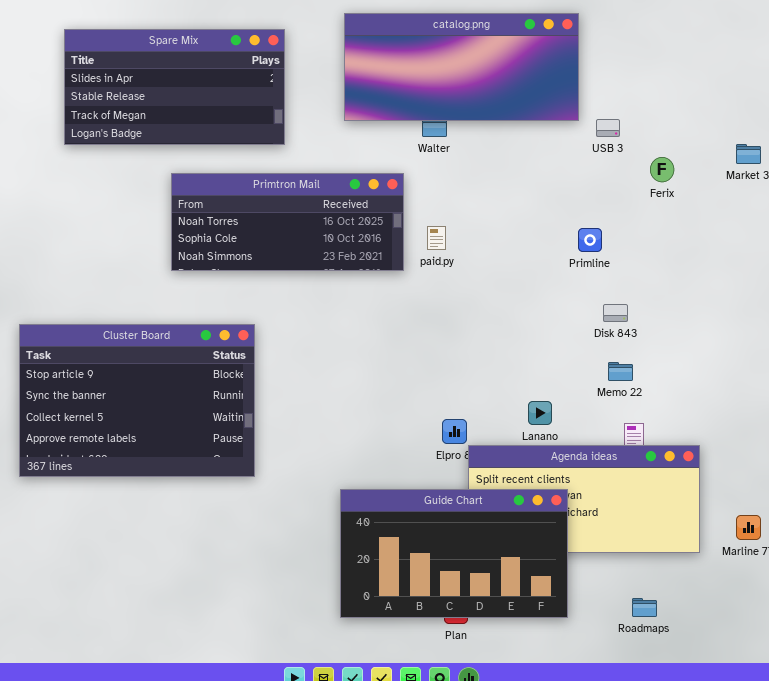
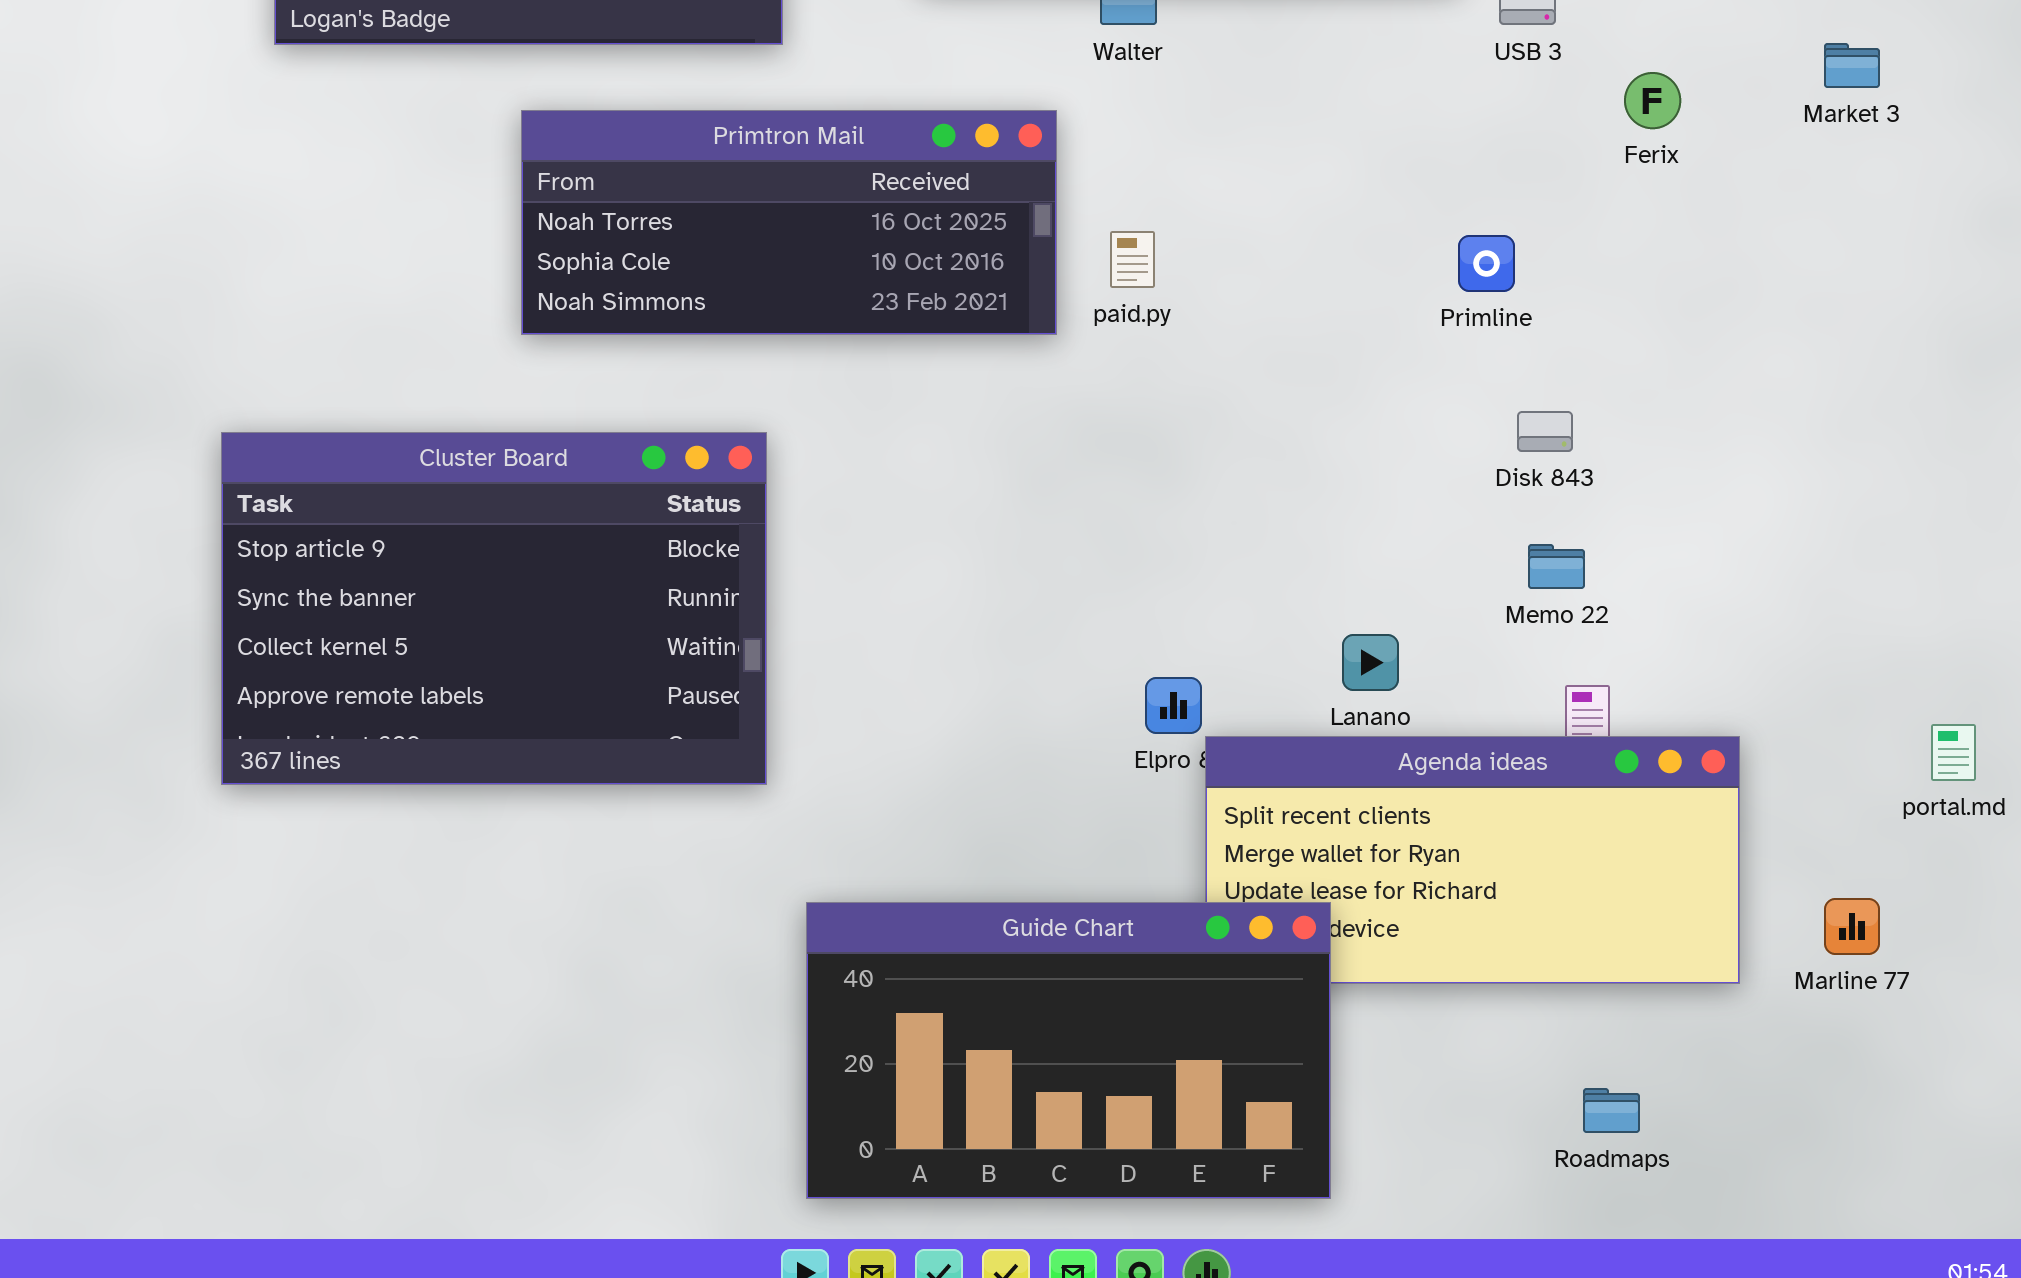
Cluster Board: [19,324,255,477] -> [221,432,767,785], moved
Guide Chart: [340,489,568,618] -> [806,902,1331,1199], moved

